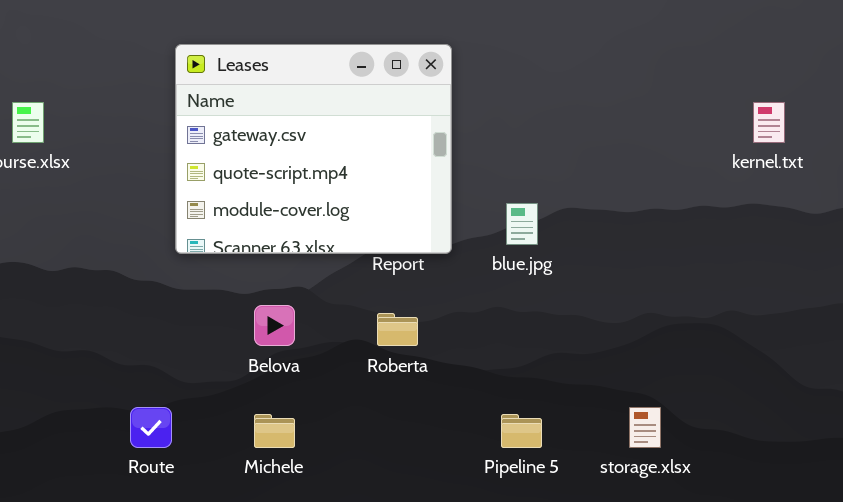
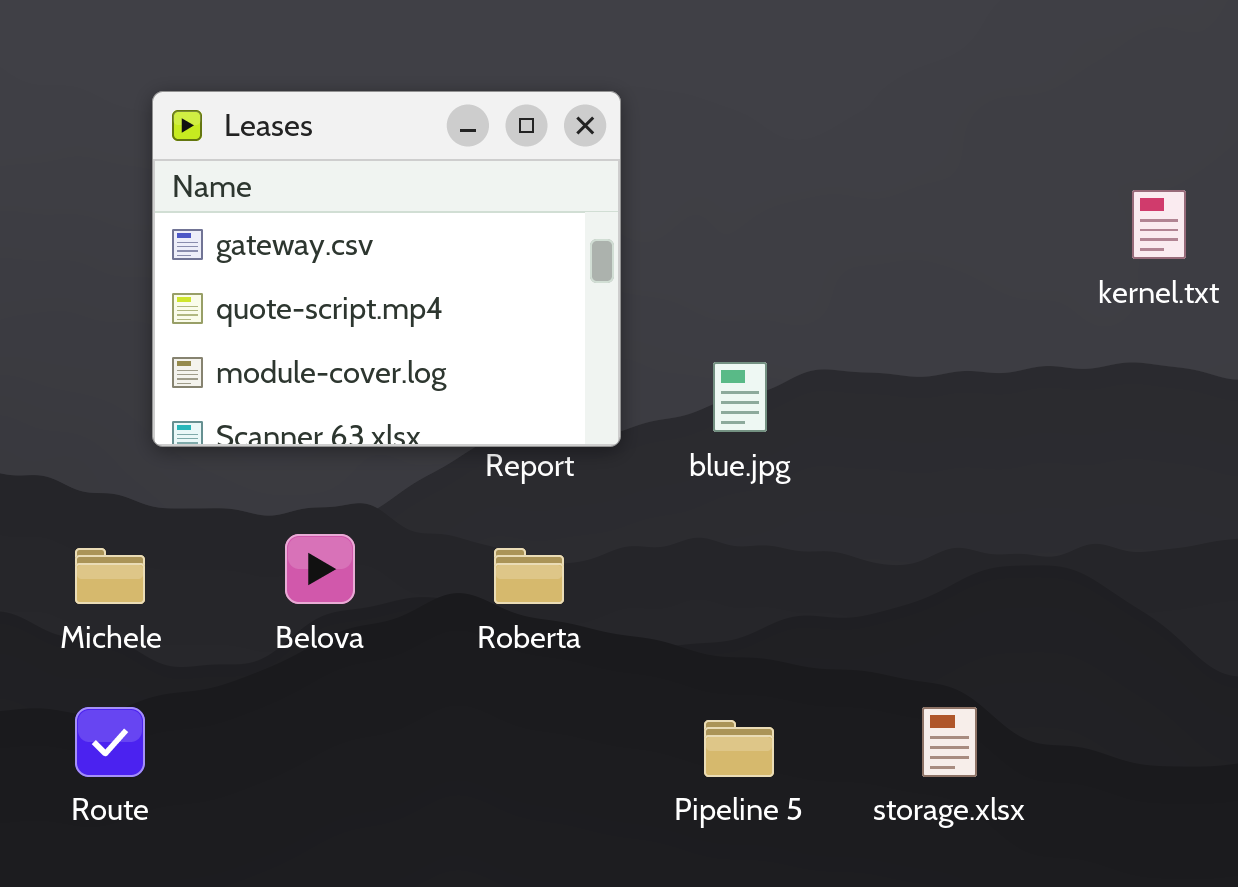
Michele: [254,414,295,448] -> [75,548,145,604], moved

